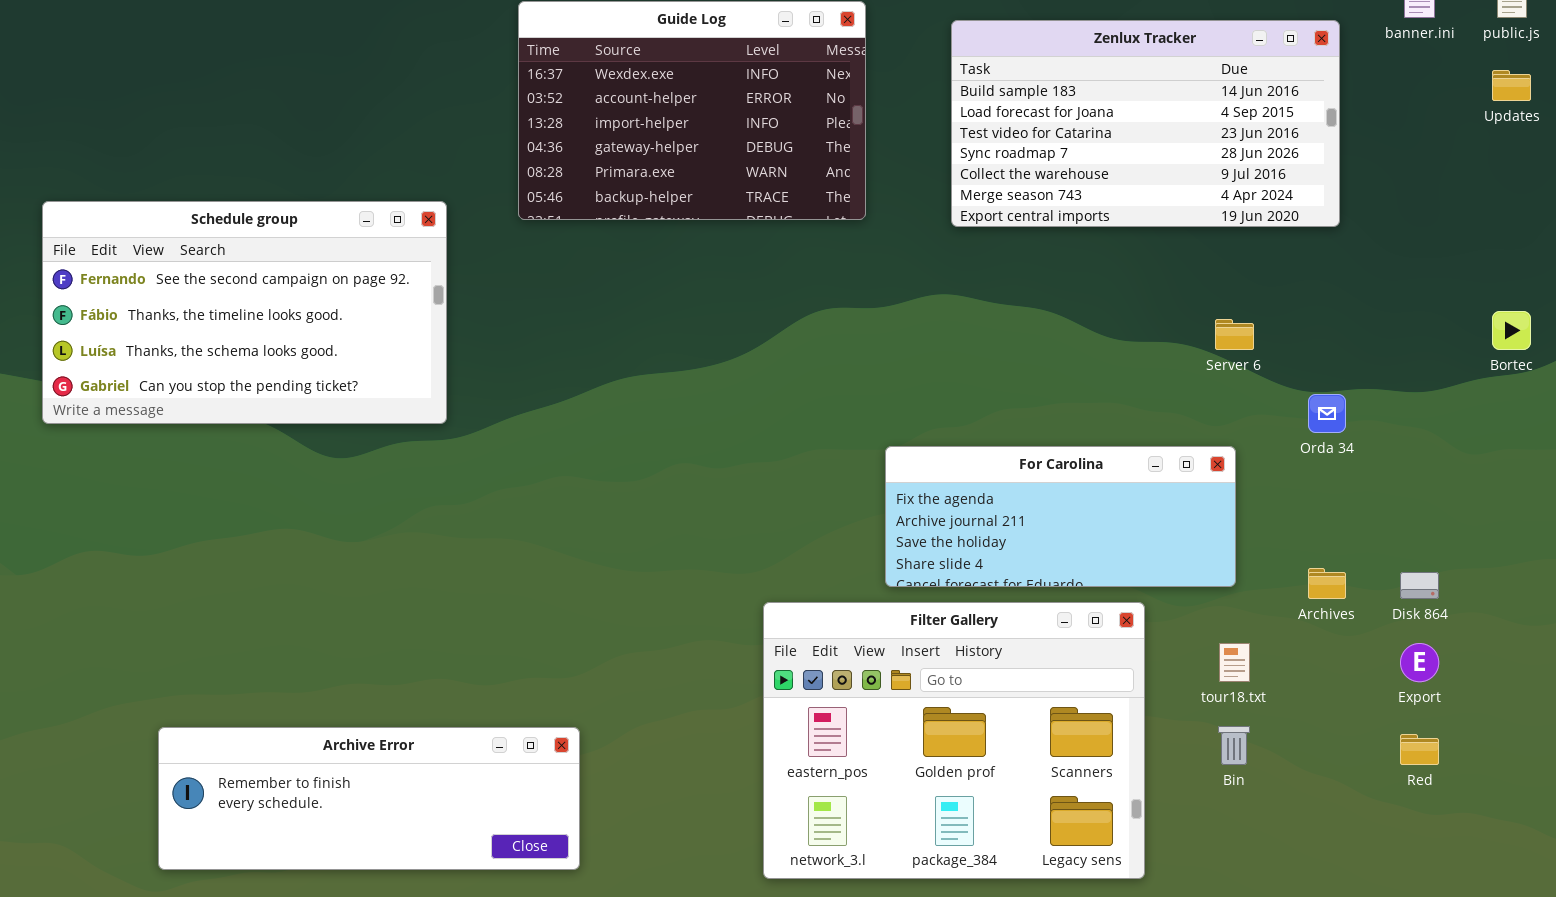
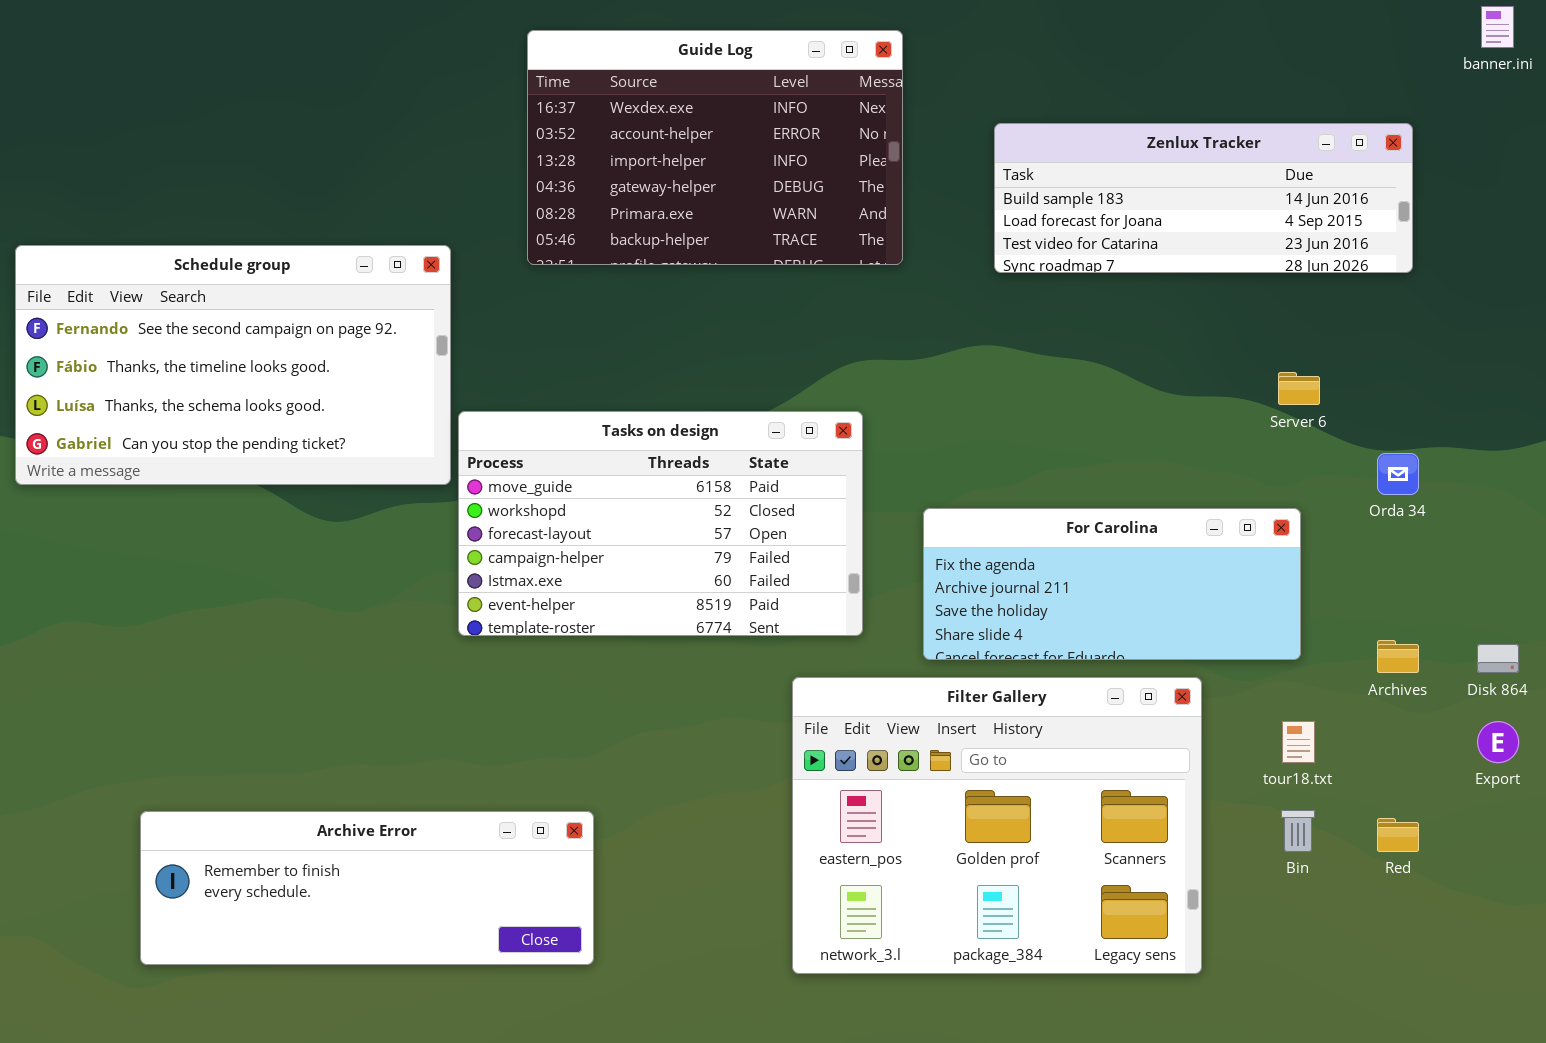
Zenlux Tracker: [951,20,1340,227] -> [994,123,1413,273], resized
Tasks on design: none -> [458,411,863,636], opened
Red: [1400,734,1439,765] -> [1377,818,1419,852], moved

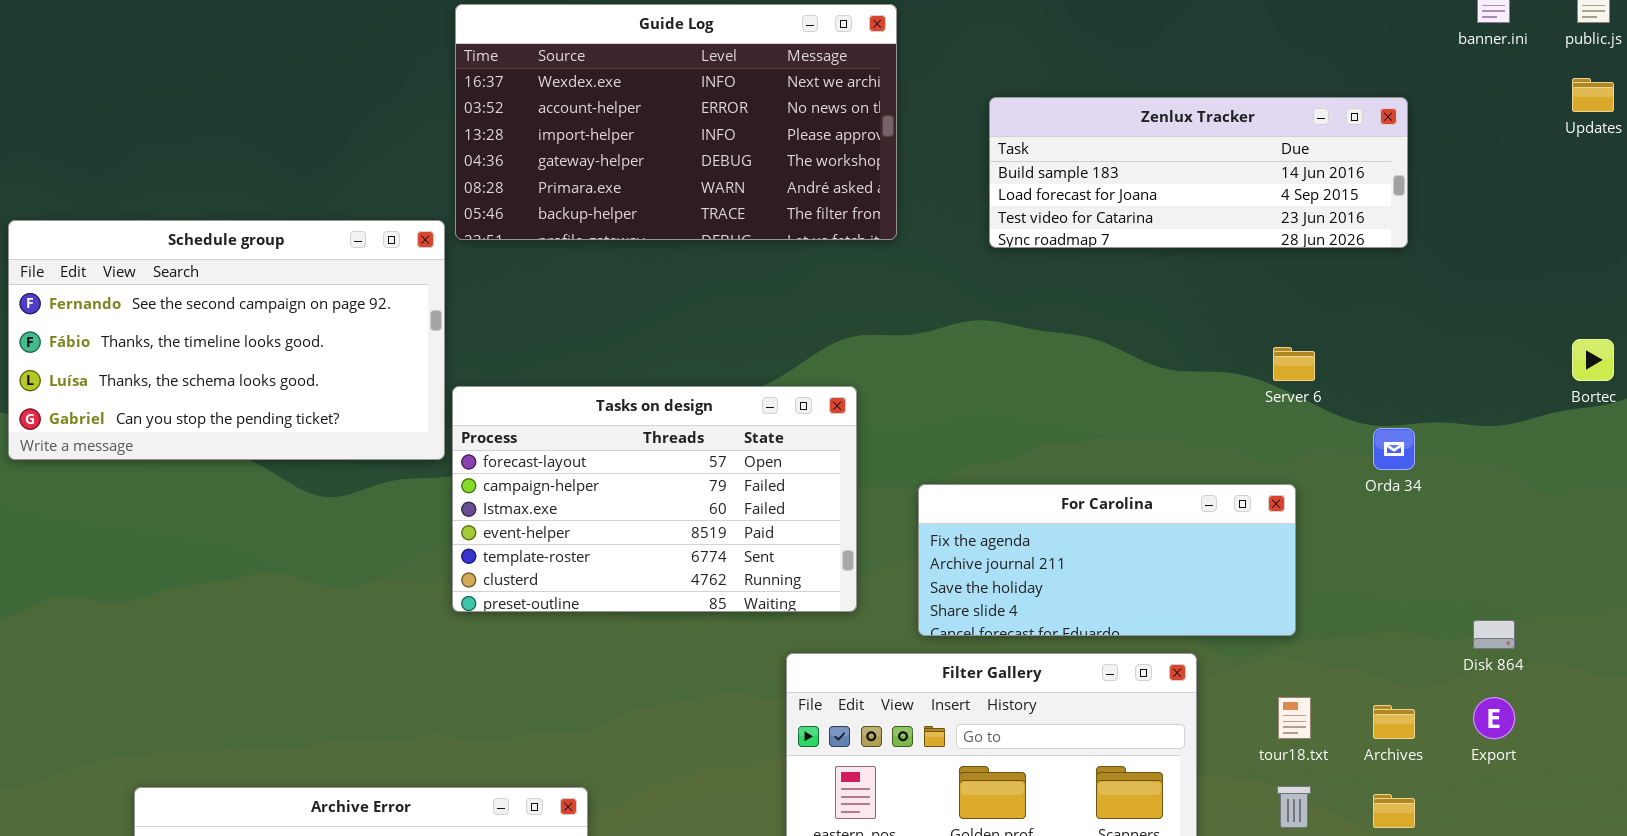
Guide Log: [527,30,903,265] -> [455,4,897,240], resized
Tasks on design: [458,411,863,636] -> [452,386,857,612], scrolled down 2 rows
Archives: [1377,640,1419,673] -> [1373,705,1415,739], moved

